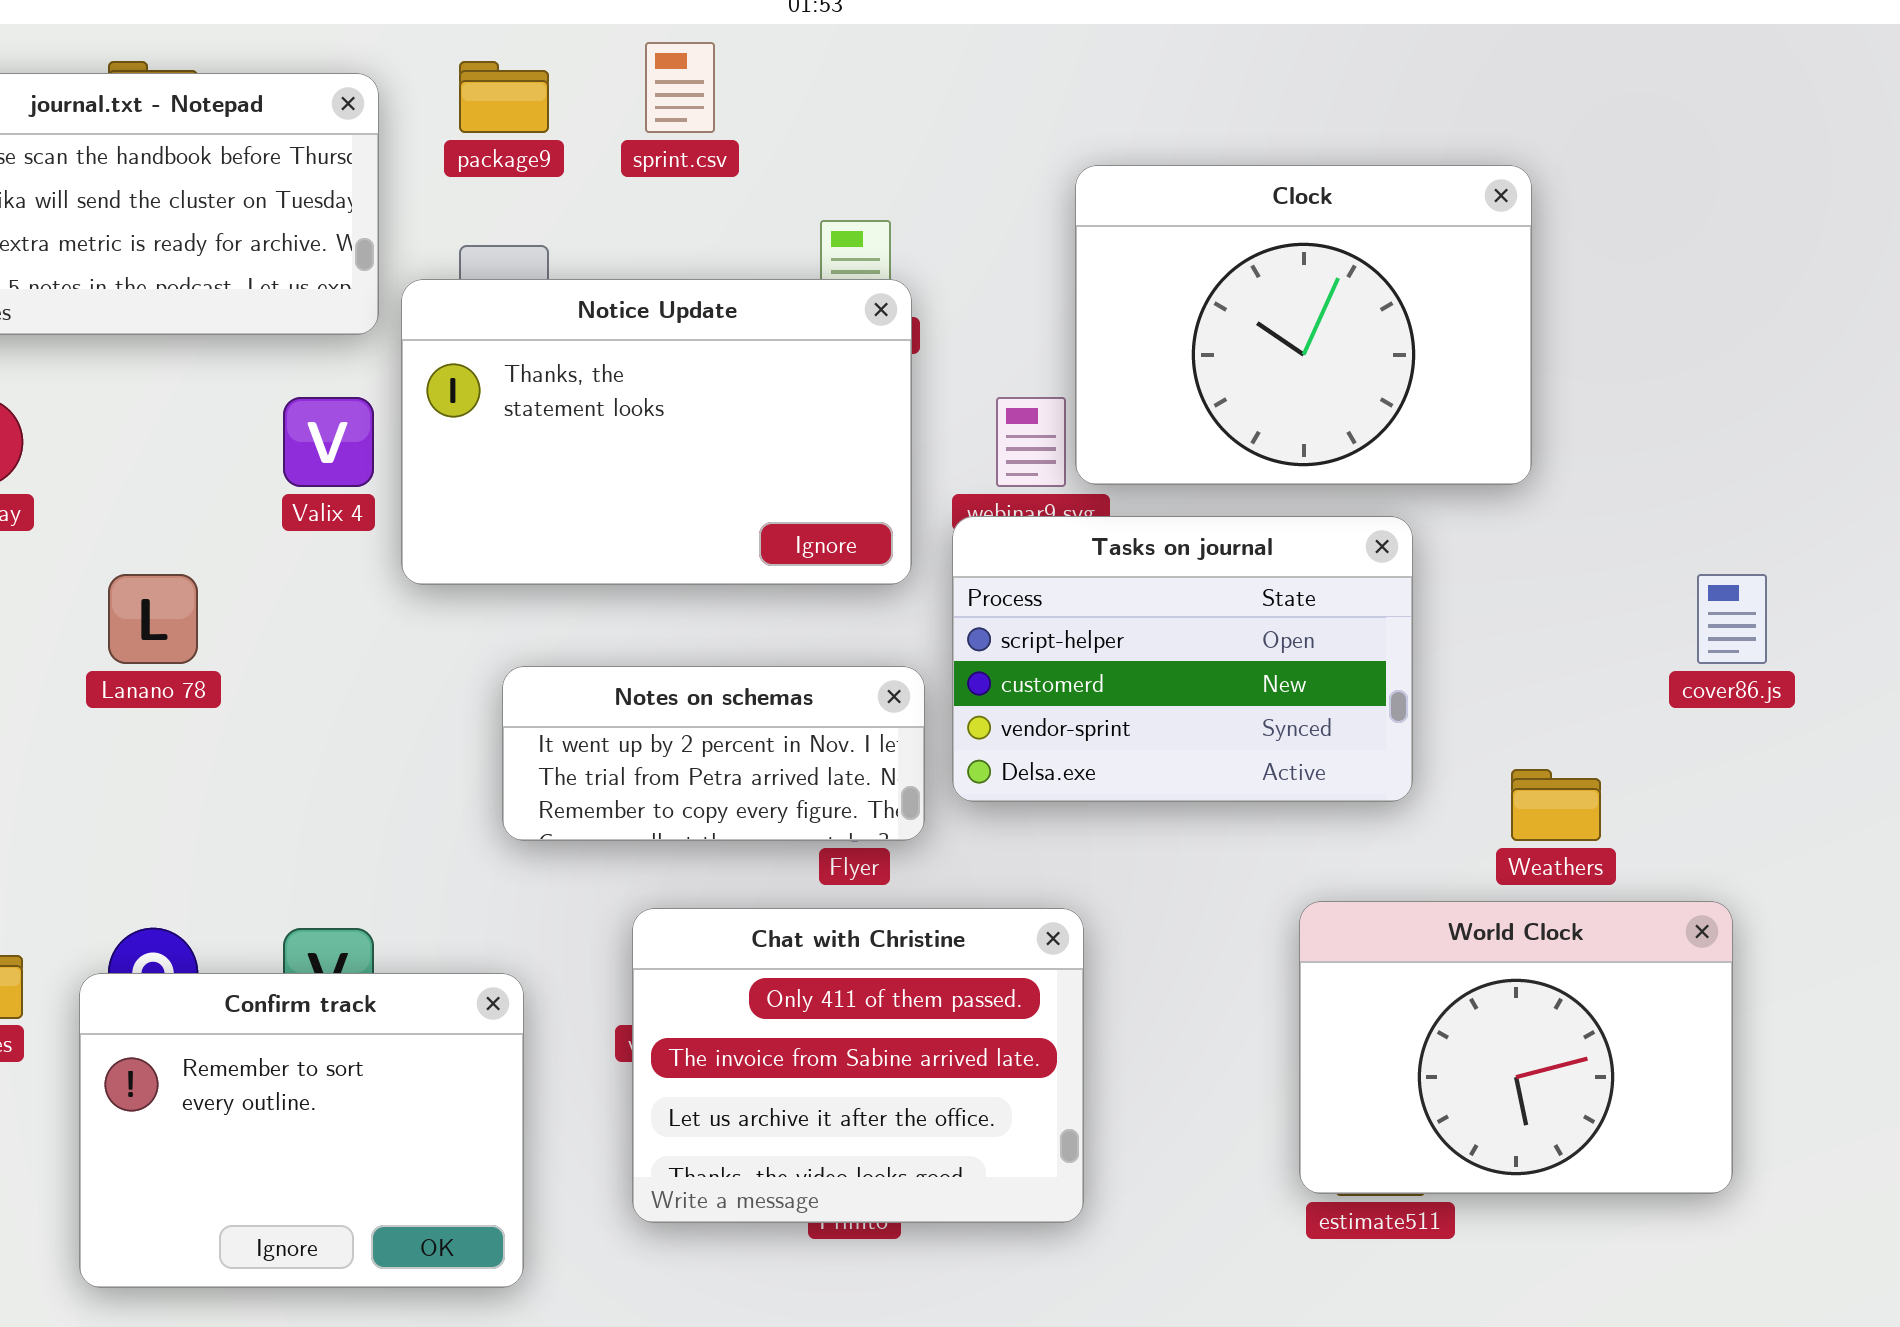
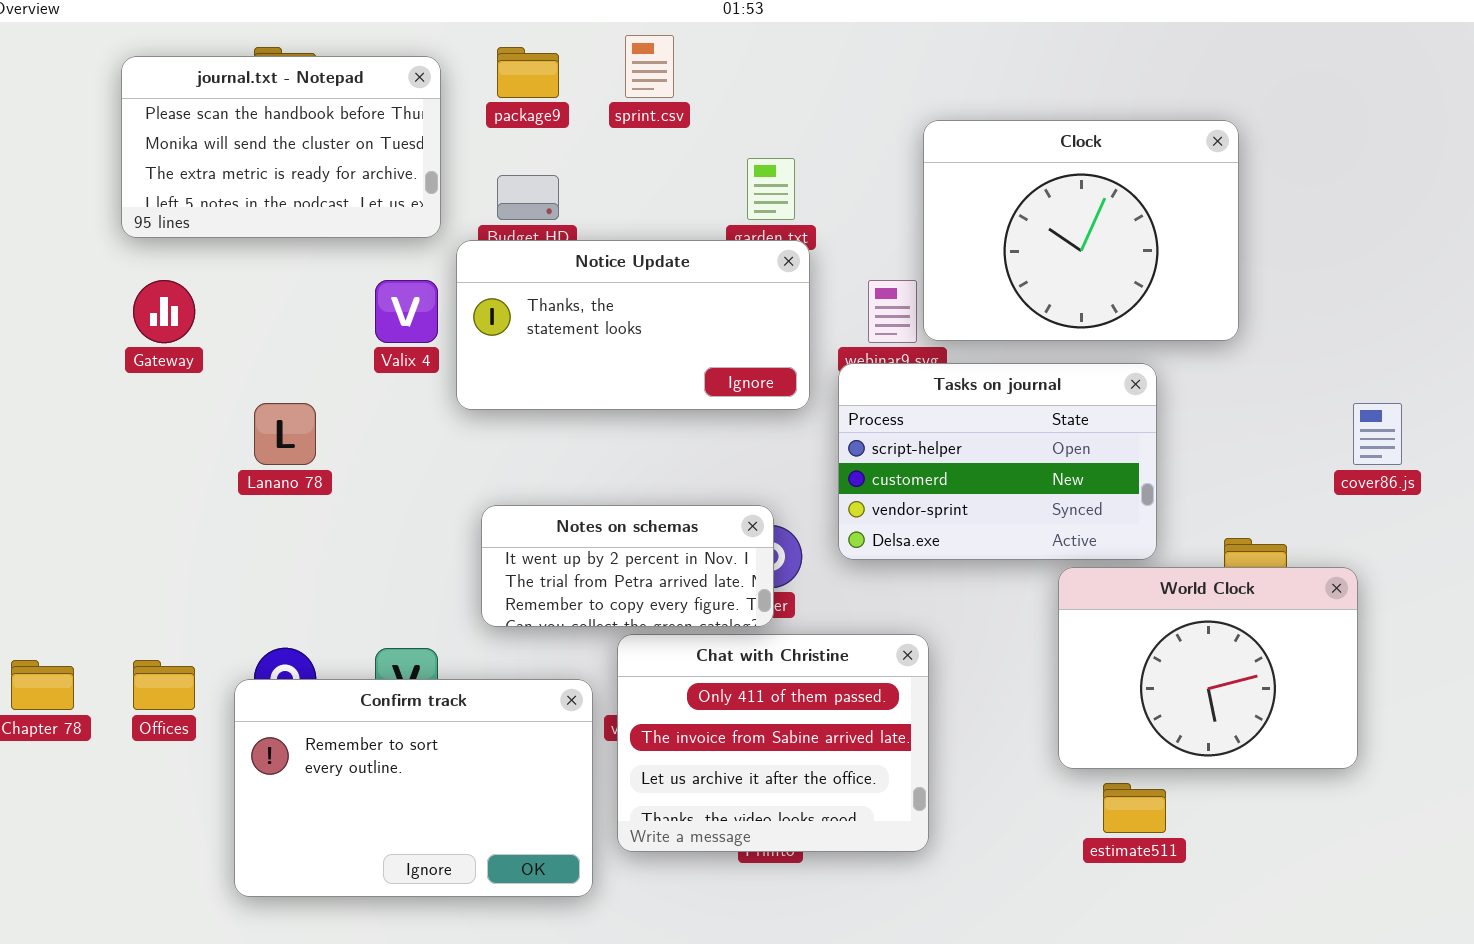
Notice Update: [401,279,912,585] -> [456,240,810,410], resized
Notes on schemas: [502,666,925,841] -> [481,505,774,627], moved
World Clock: [1299,901,1733,1194] -> [1058,567,1358,769], moved
Confirm track: [79,973,524,1288] -> [234,679,593,897], resized

